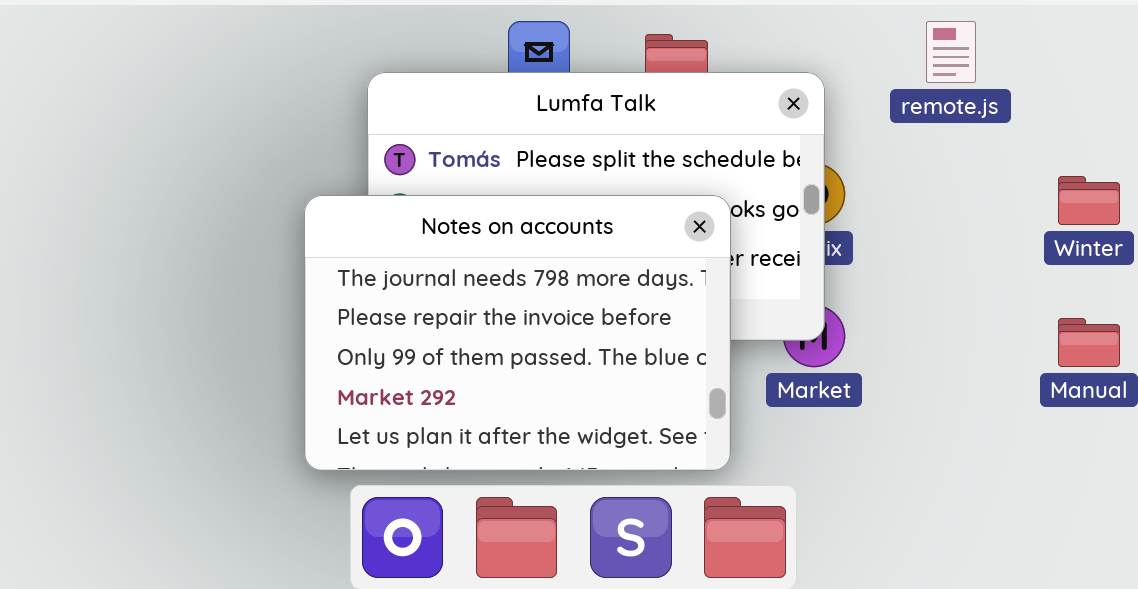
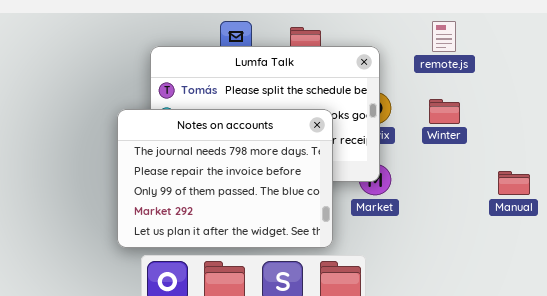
Winter: [1058,176,1120,225] -> [429,99,460,124], moved

